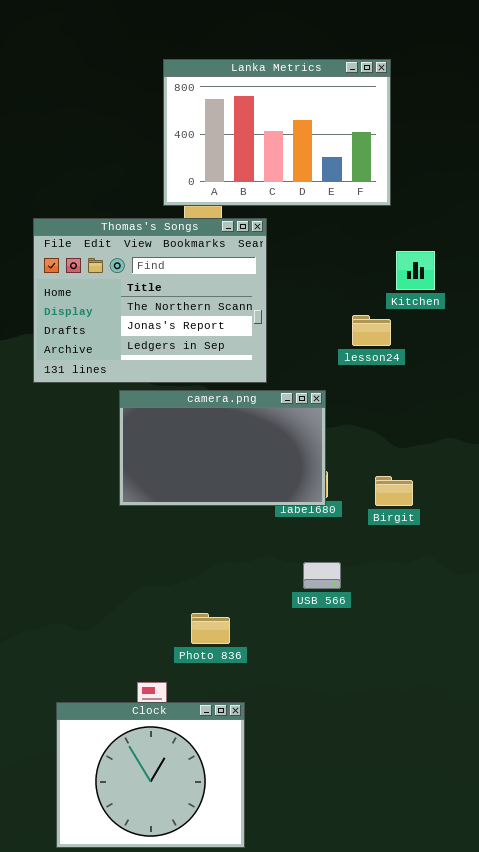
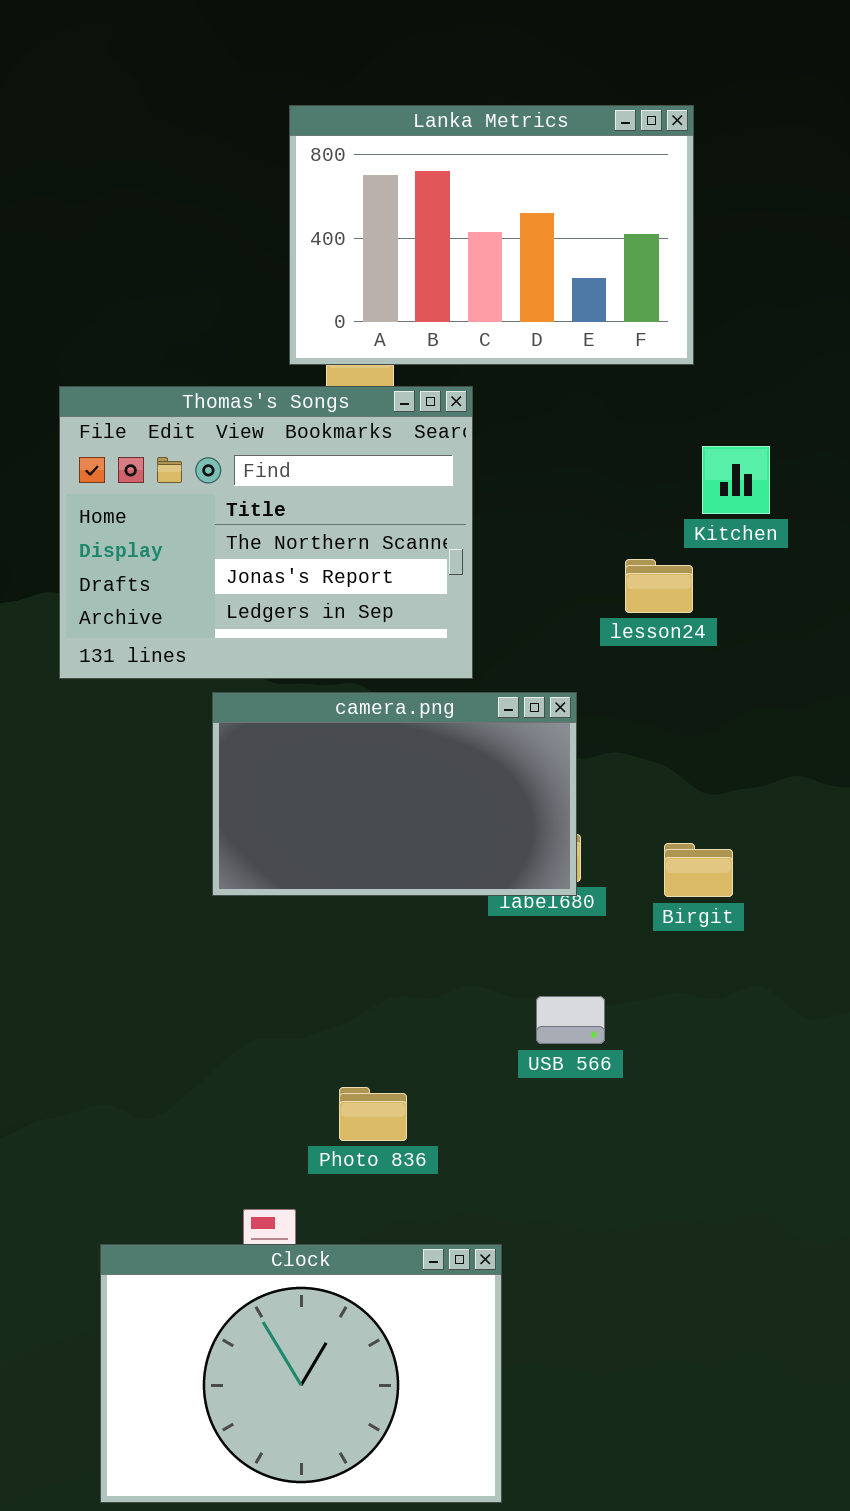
Clock: [56,702,245,848] -> [100,1244,502,1503], resized

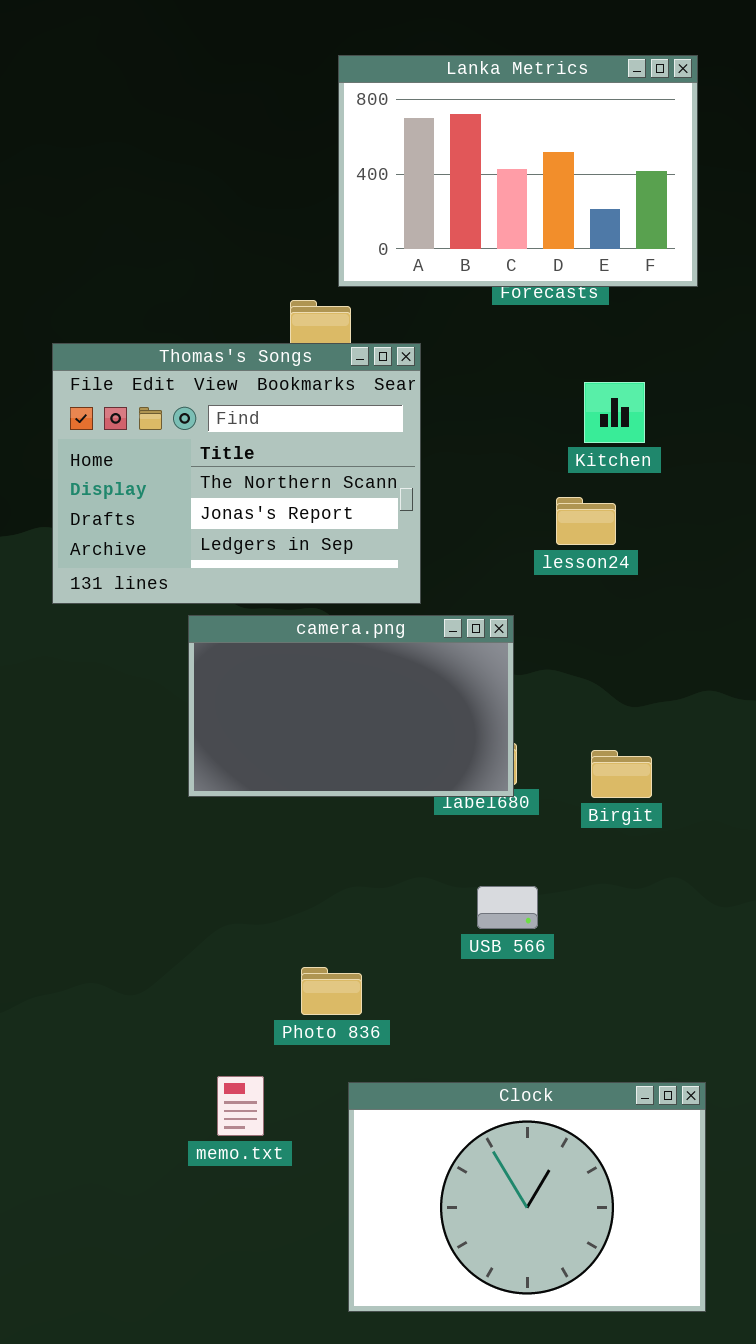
Lanka Metrics: [289,105,694,365] -> [338,55,698,287], moved
Kitchen: [702,446,770,514] -> [584,382,645,443], moved
Clock: [100,1244,502,1503] -> [348,1082,706,1312], moved

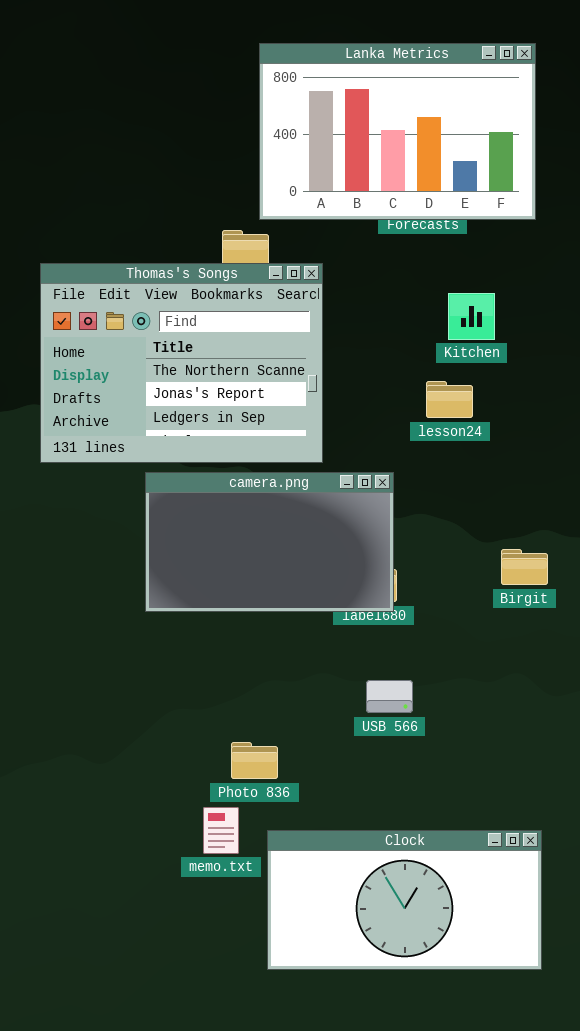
Birgit: [591,750,652,798] -> [501,549,548,585], moved
memo.txt: [217,1076,264,1136] -> [203,807,239,854], moved
Clock: [348,1082,706,1312] -> [267,830,542,970], resized

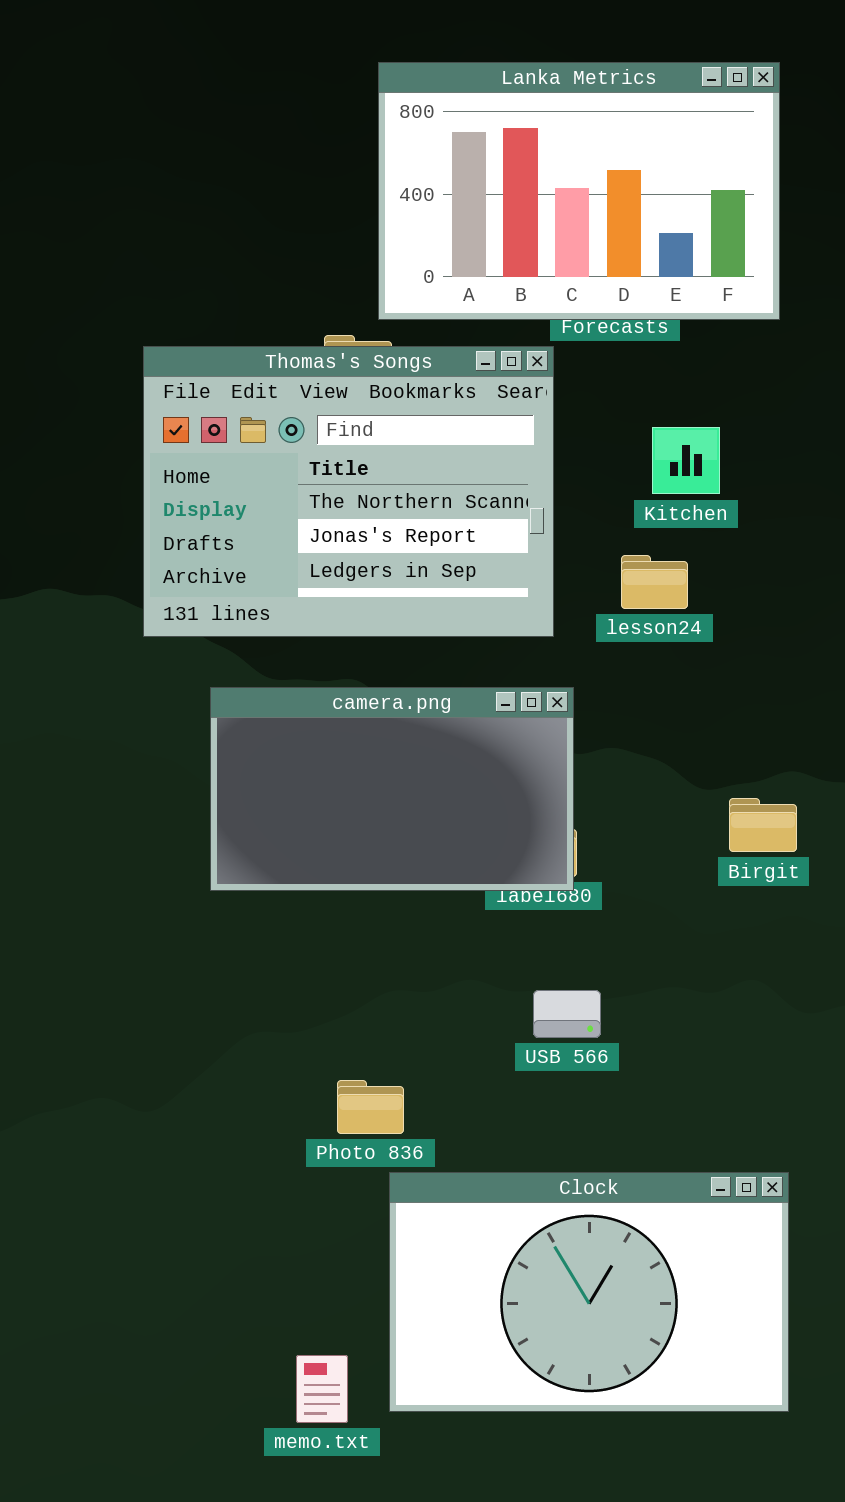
Thomas's Songs: [40,263,323,463] -> [143,346,554,637], moved
memo.txt: [203,807,239,854] -> [296,1355,348,1423], moved
Clock: [267,830,542,970] -> [389,1172,789,1412], resized

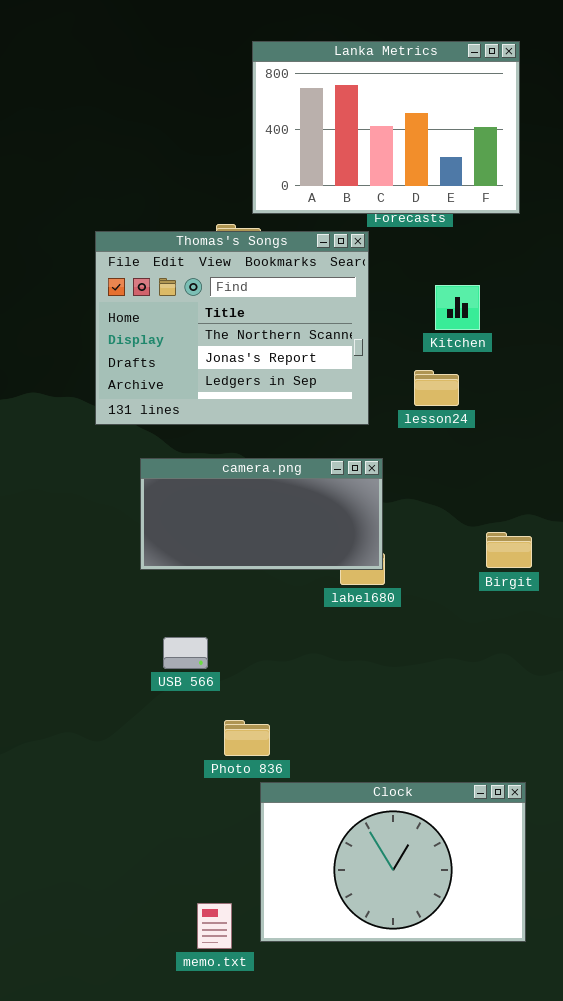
camera.png: [210,687,574,891] -> [140,458,383,570], resized
USB 566: [533,990,601,1038] -> [163,637,208,669], moved

